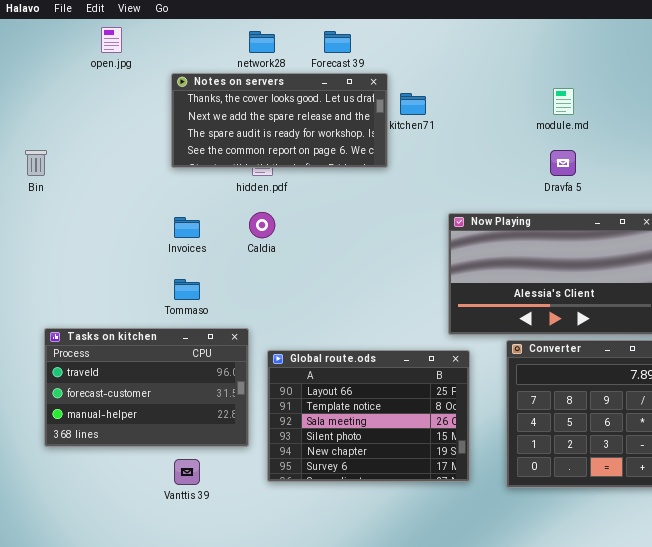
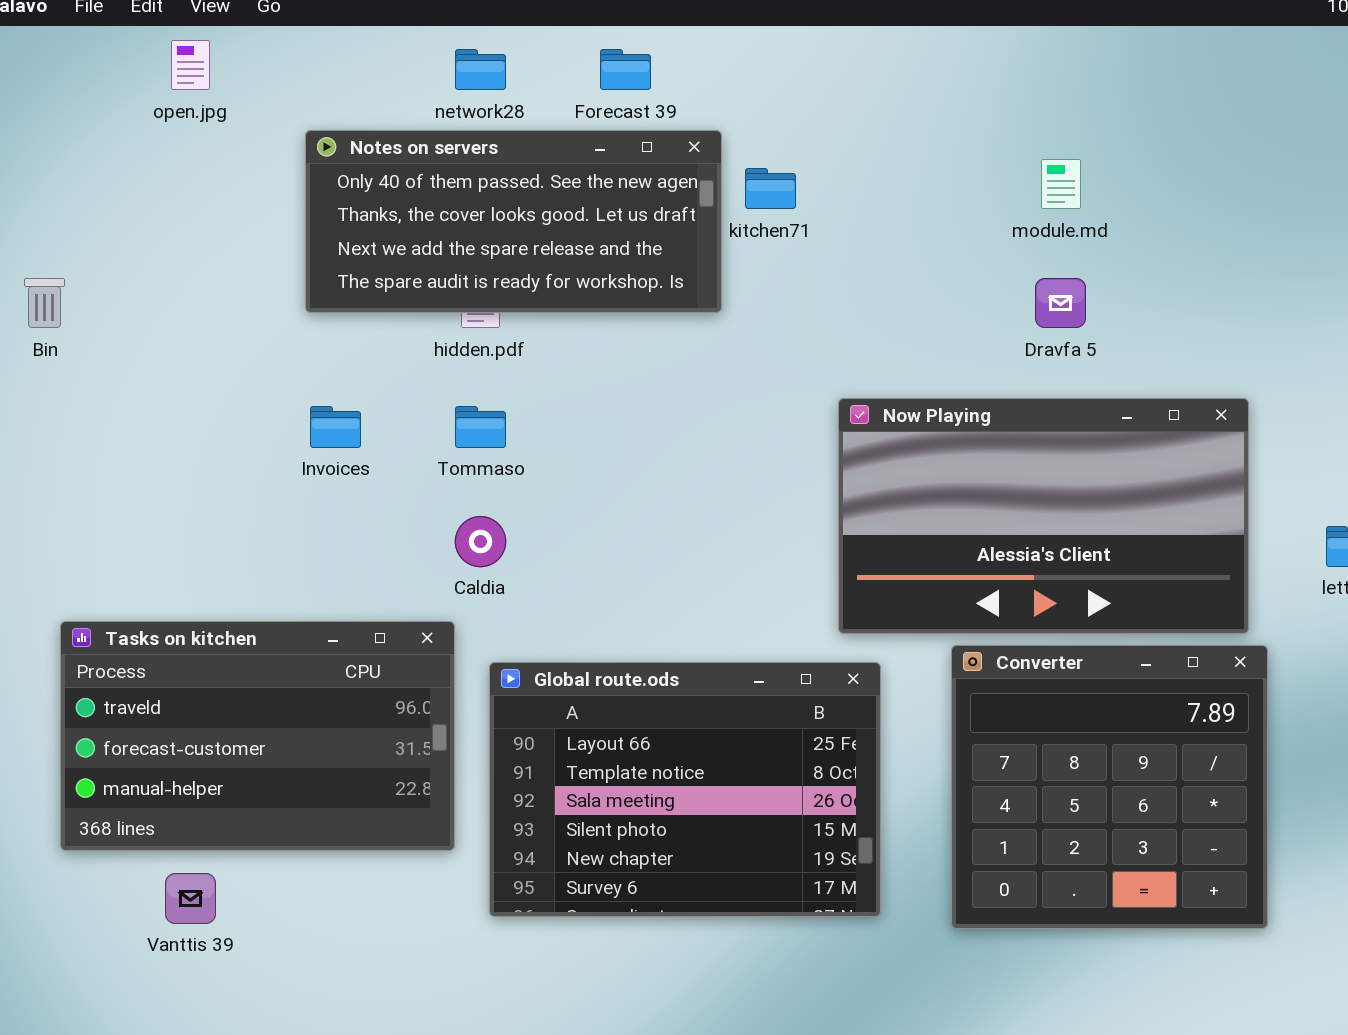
Notes on servers: [171,73,388,168] -> [305,130,722,313], scrolled up 1 row
Caldia: [249,212,275,238] -> [455,516,506,567], moved
Tommaso: [174,279,200,300] -> [455,406,506,448], moved
Vanttis 39: [174,459,200,485] -> [165,873,216,924], moved

